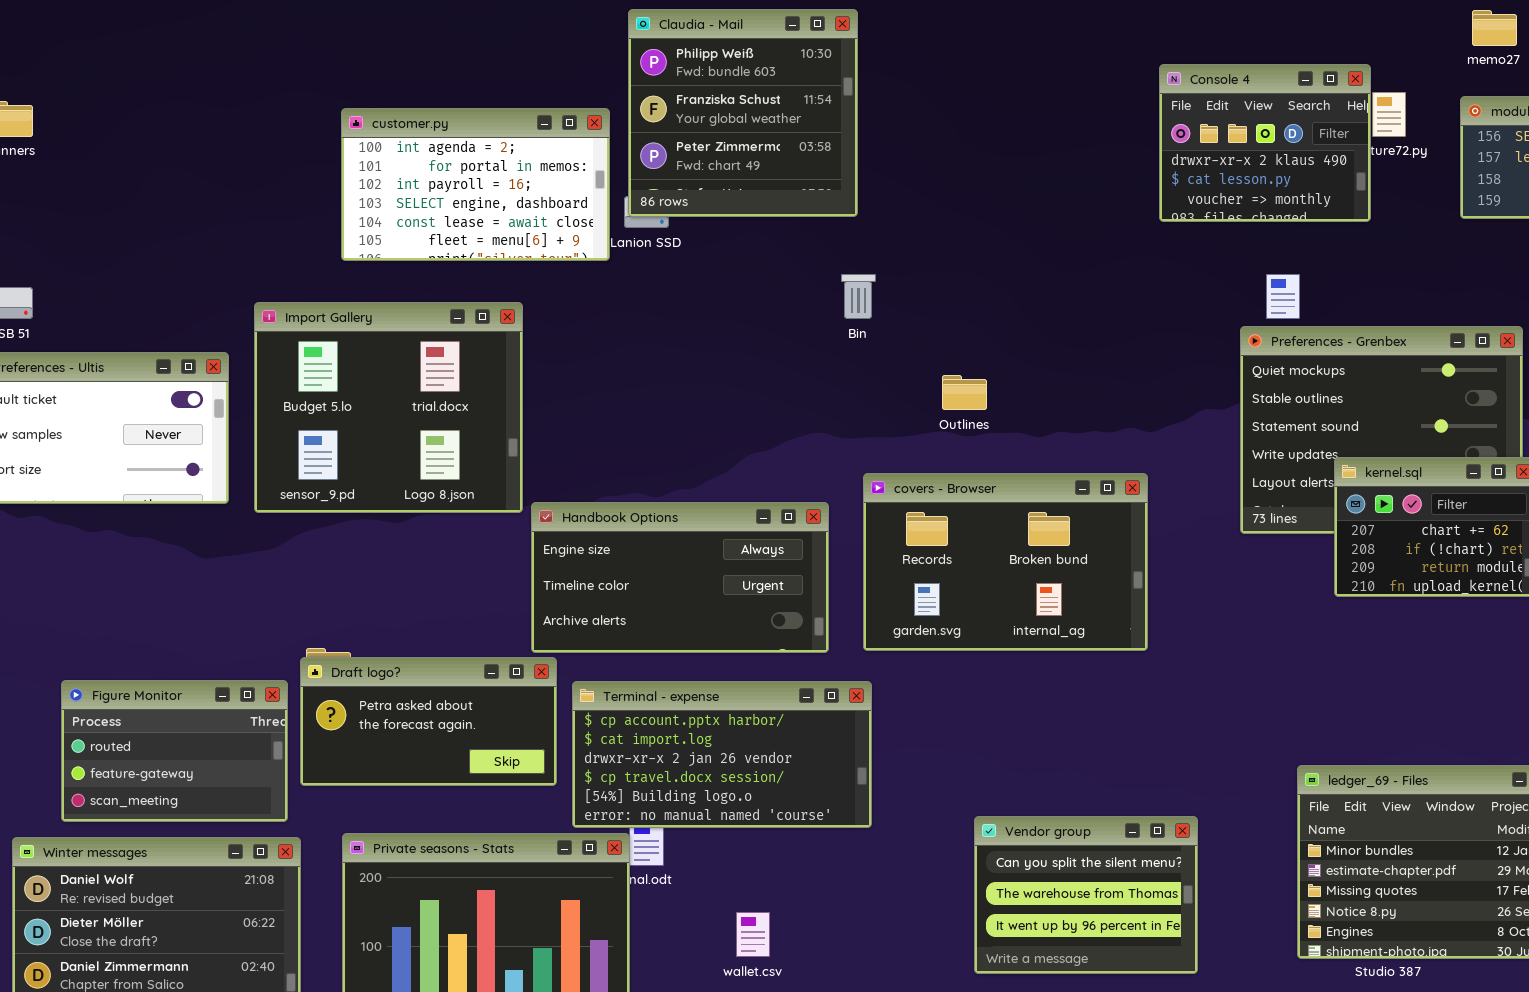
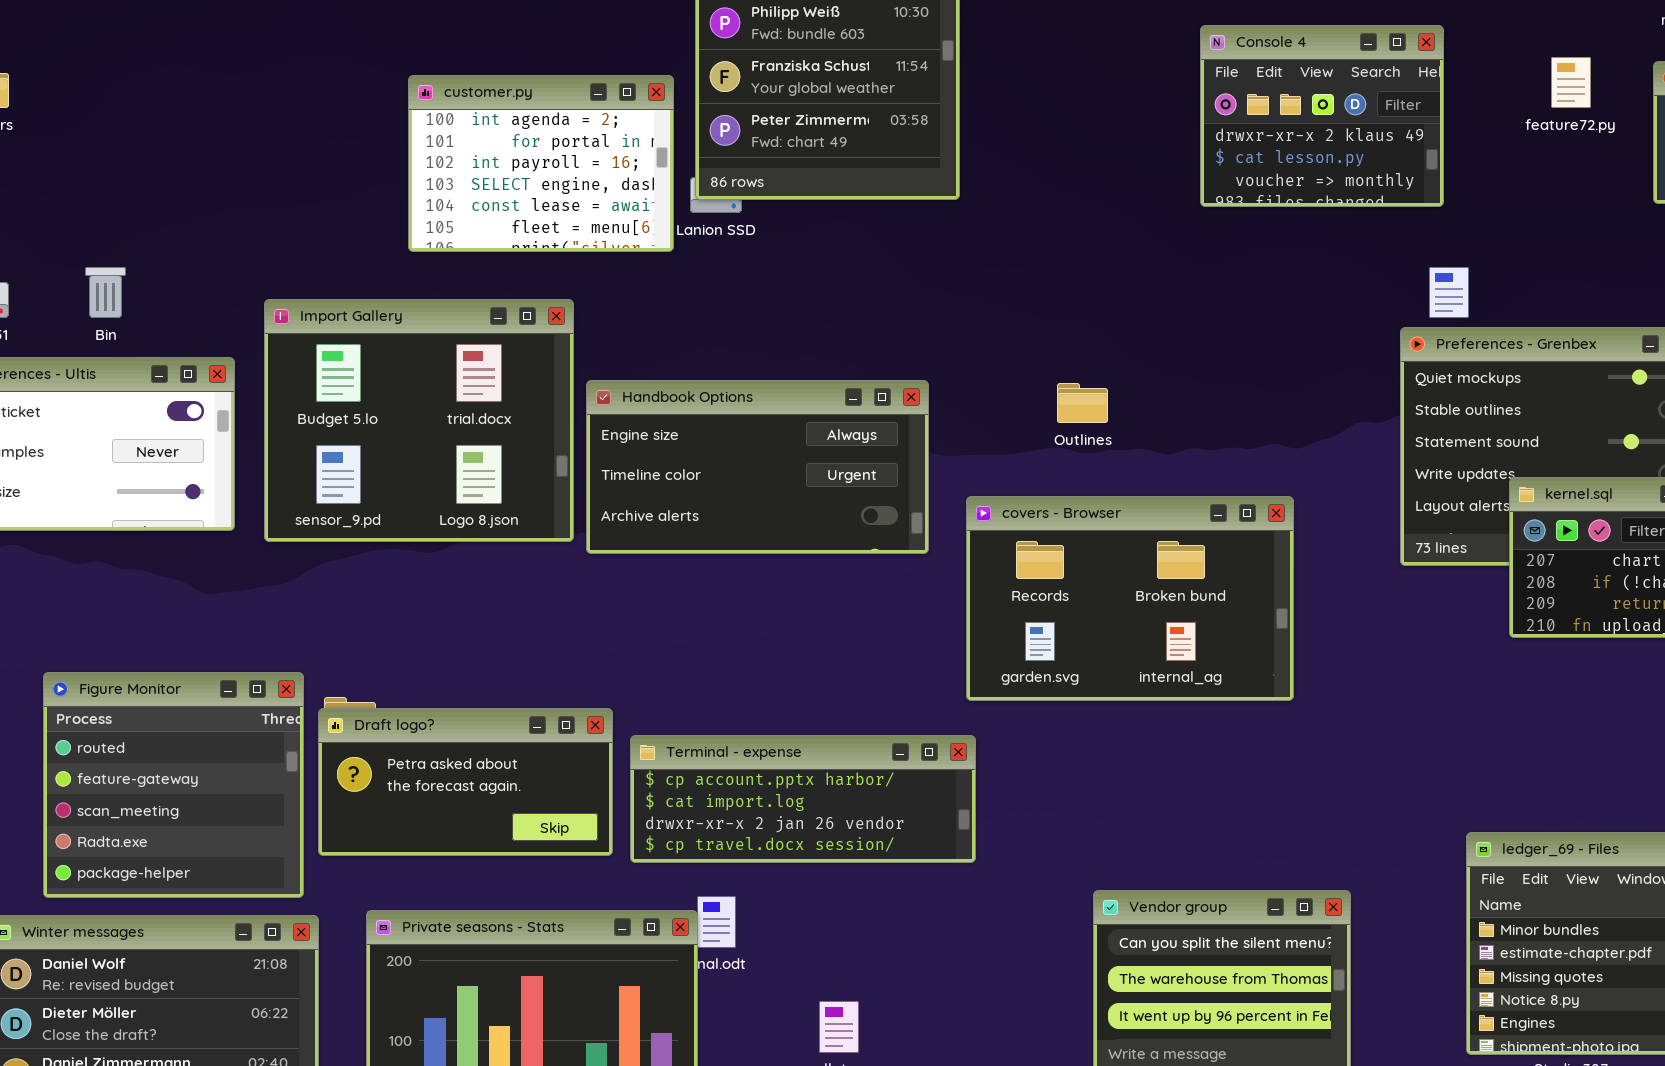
Console 4: [1159,64,1371,222] -> [1200,25,1444,207], moved
customer.py: [341,108,610,261] -> [408,75,674,252], resized
Bin: [841,274,876,319] -> [85,267,126,318], moved
Handbook Options: [531,502,829,653] -> [586,380,929,554], moved
Figure Monitor: [61,680,288,822] -> [43,672,304,898], resized
Terminal - expense: [572,681,872,828] -> [630,735,976,863], resized

